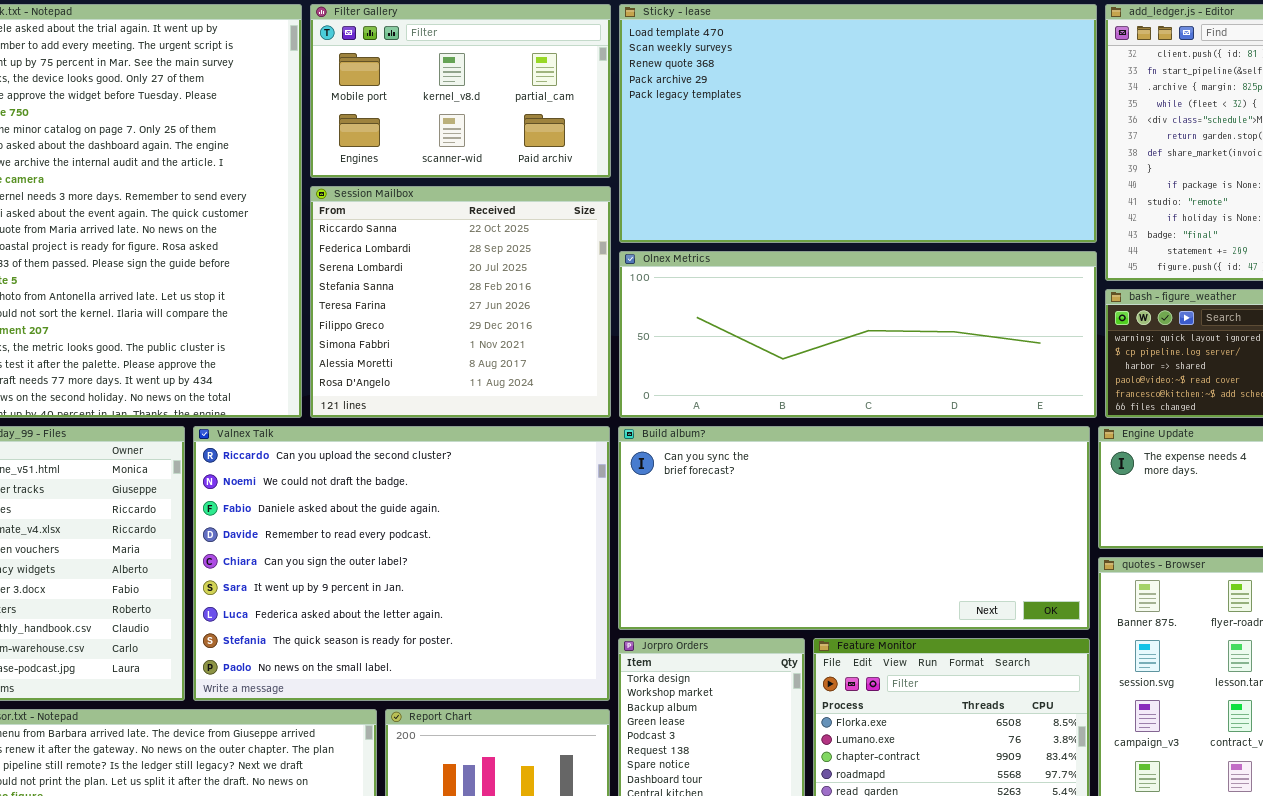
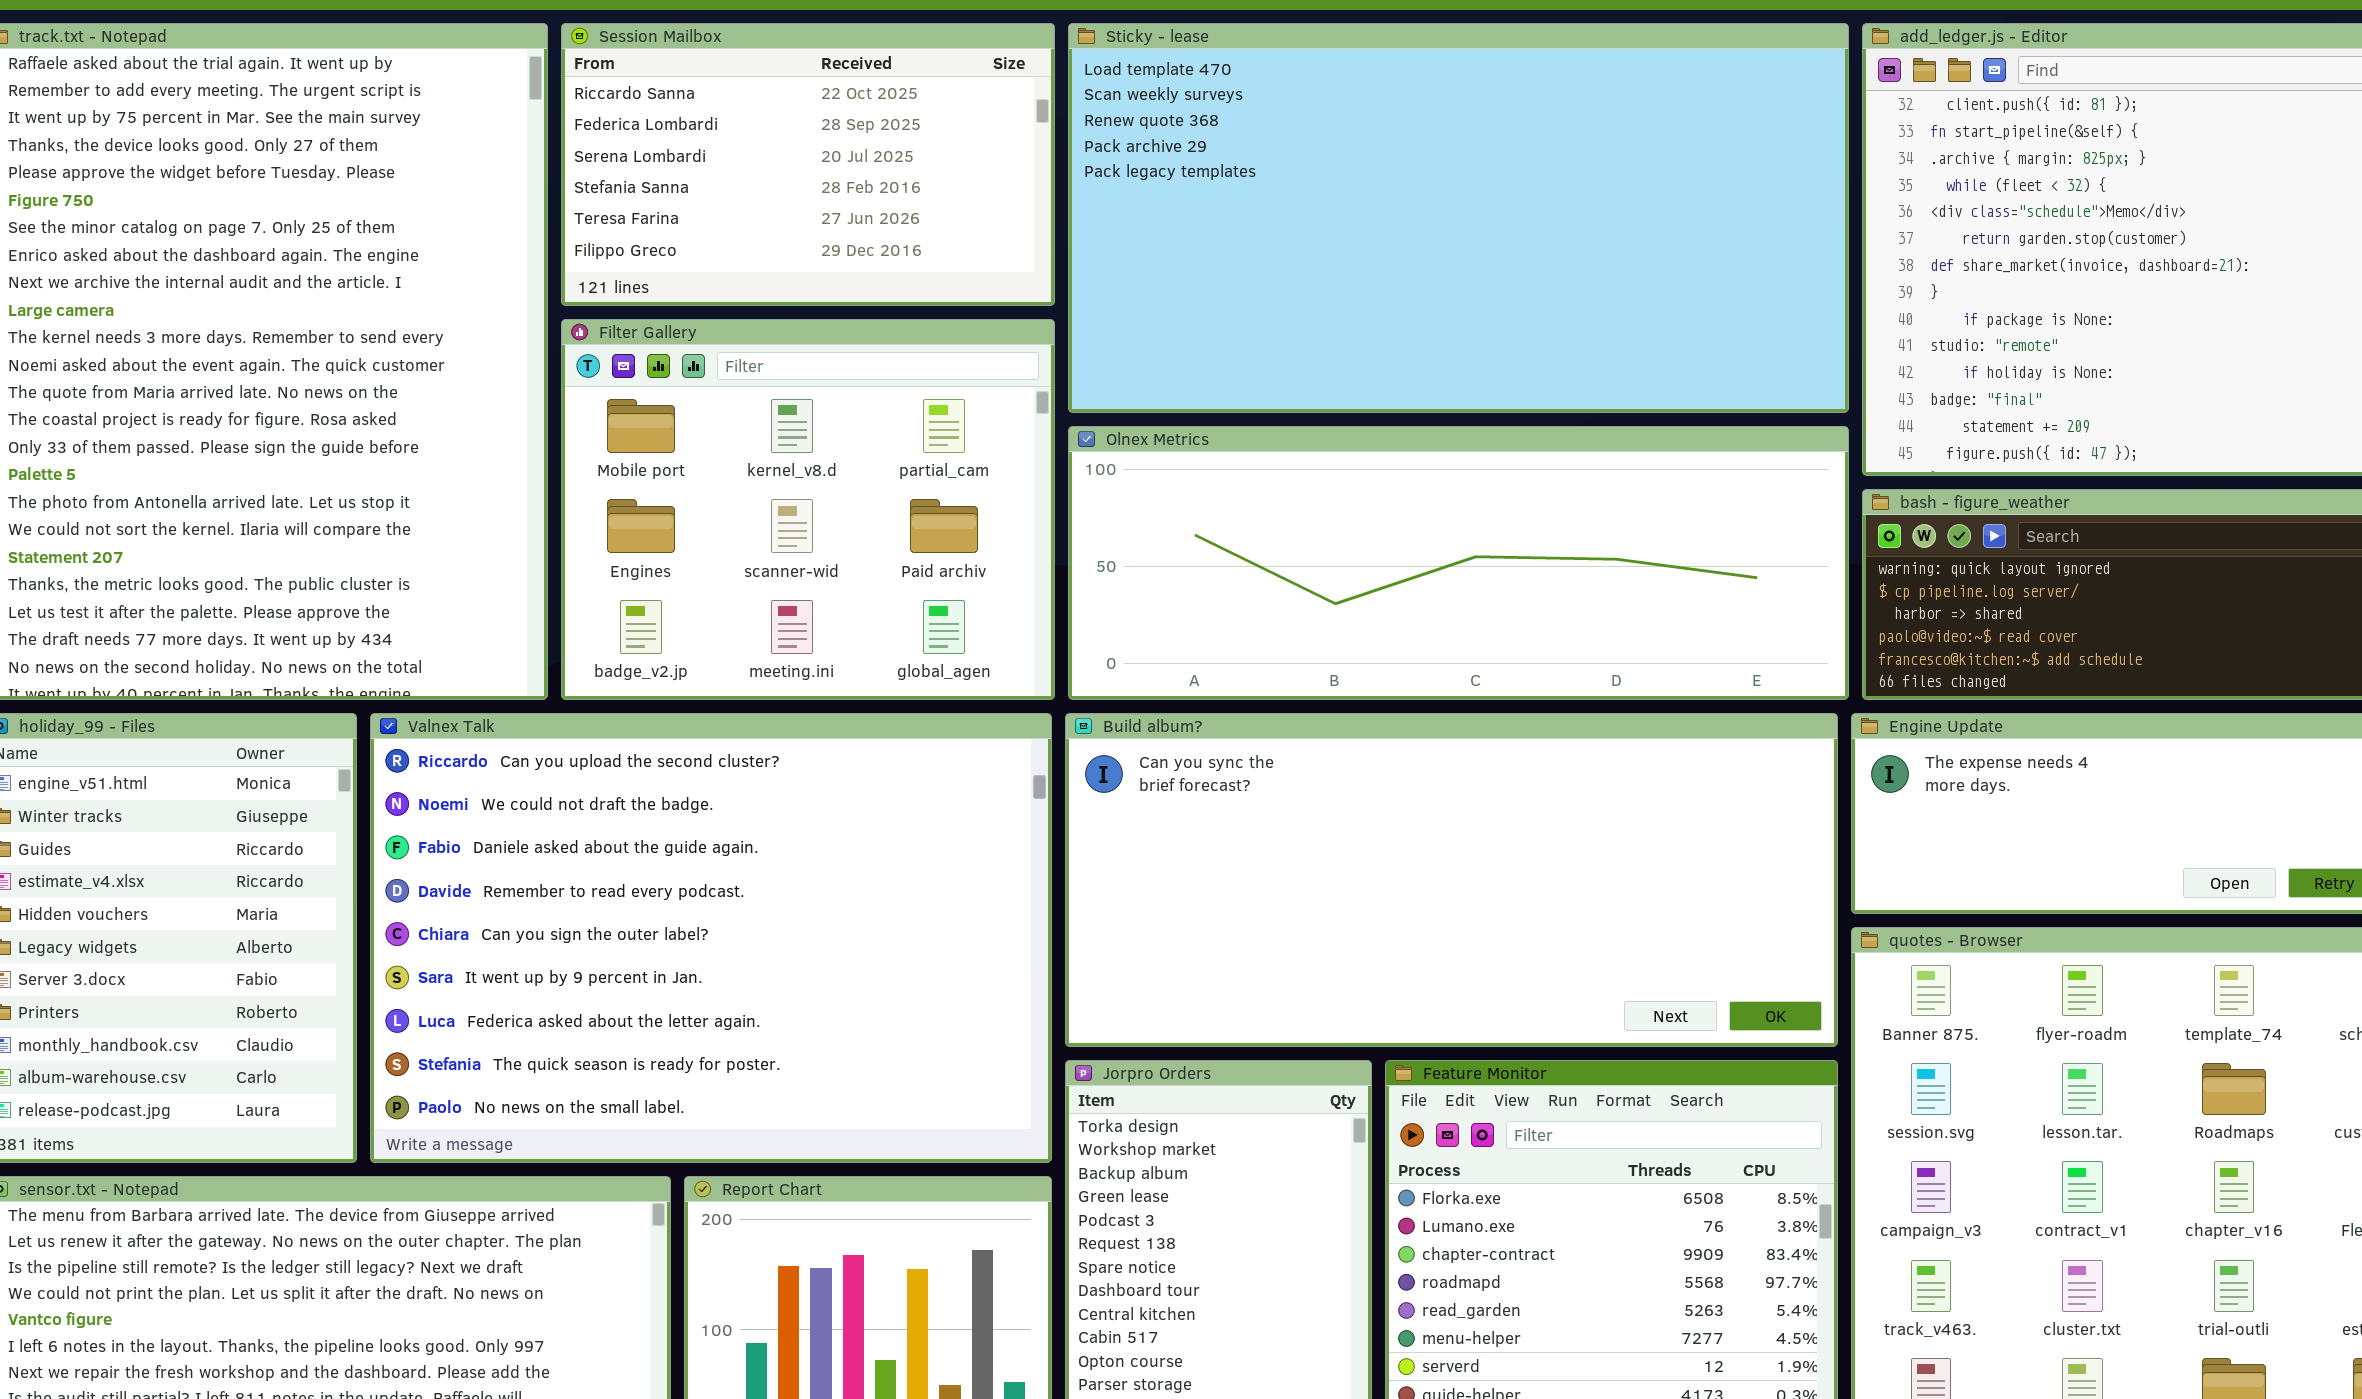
Filter Gallery: [310,4,611,178] -> [561,319,1055,700], moved, resized
Session Mailbox: [310,186,611,418] -> [561,23,1055,306], moved, resized

